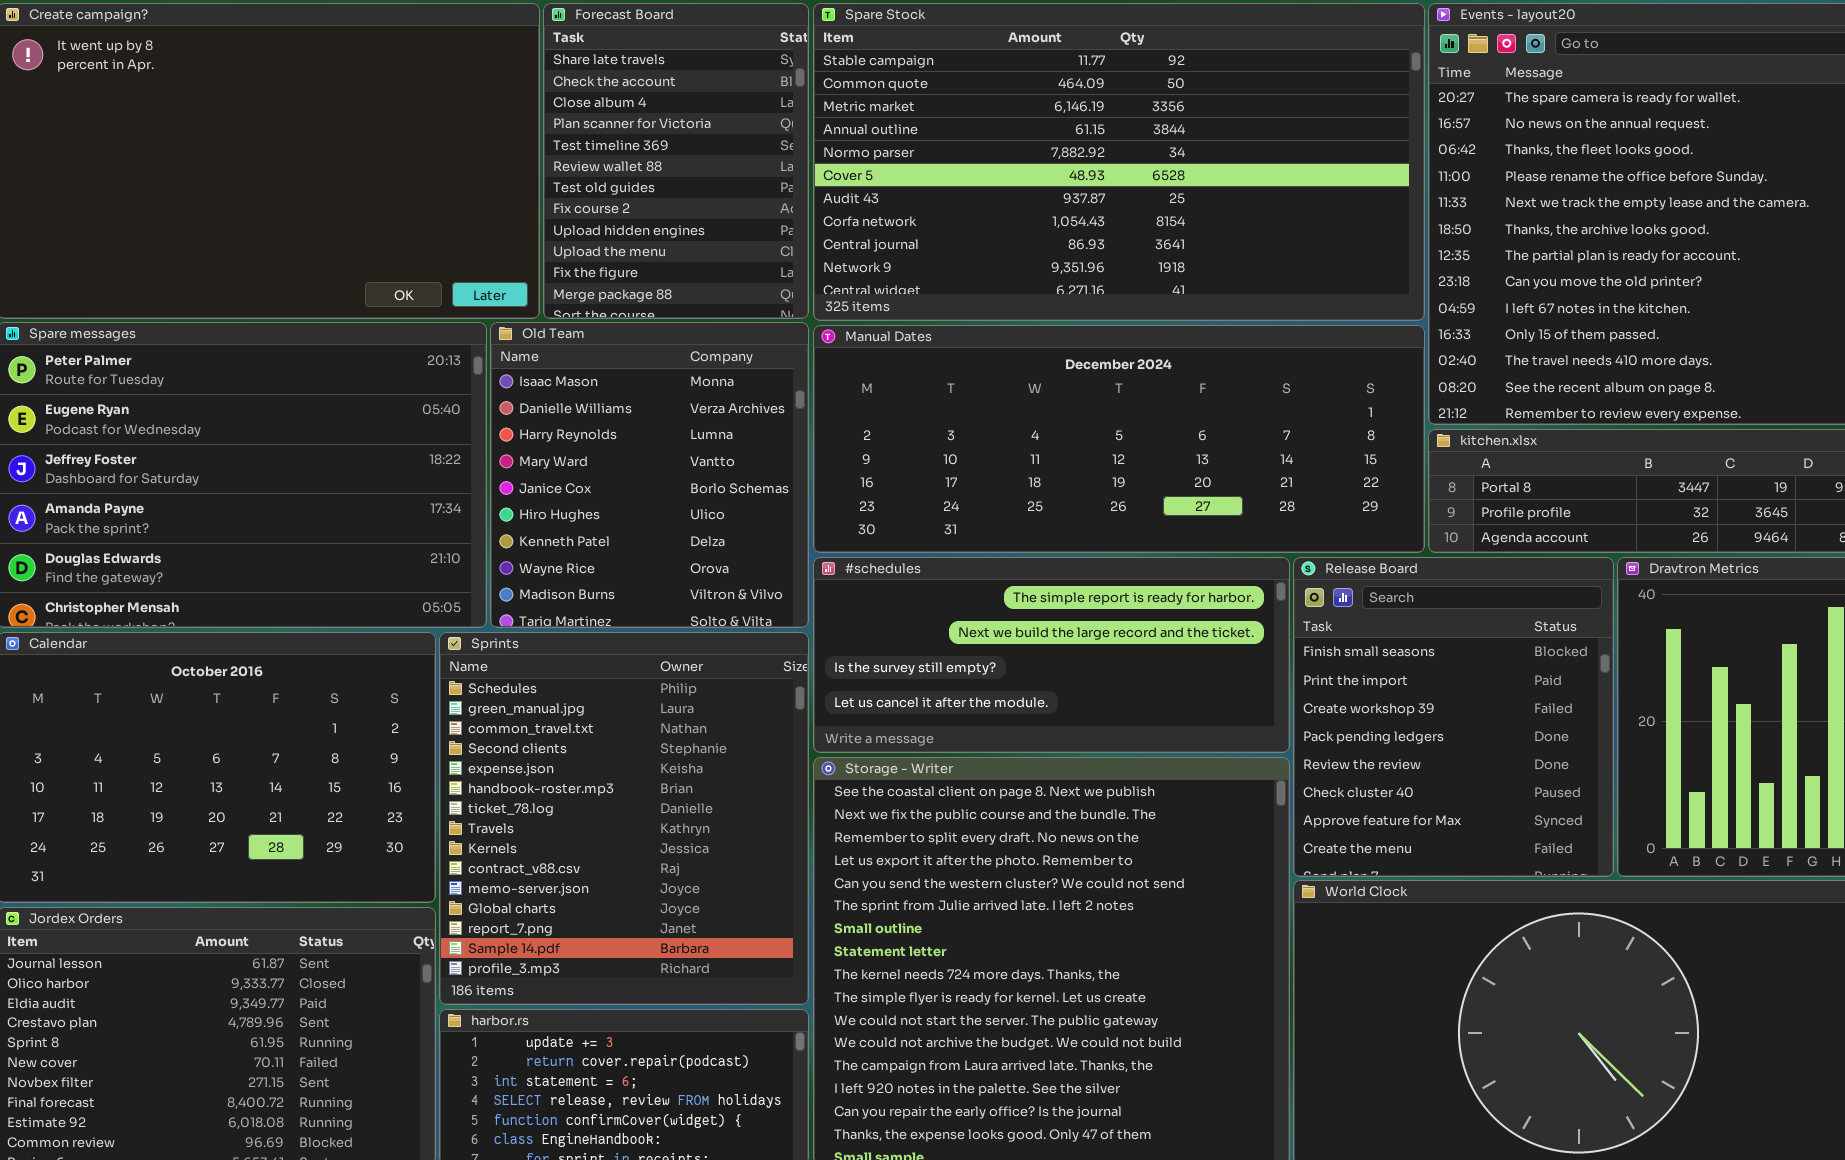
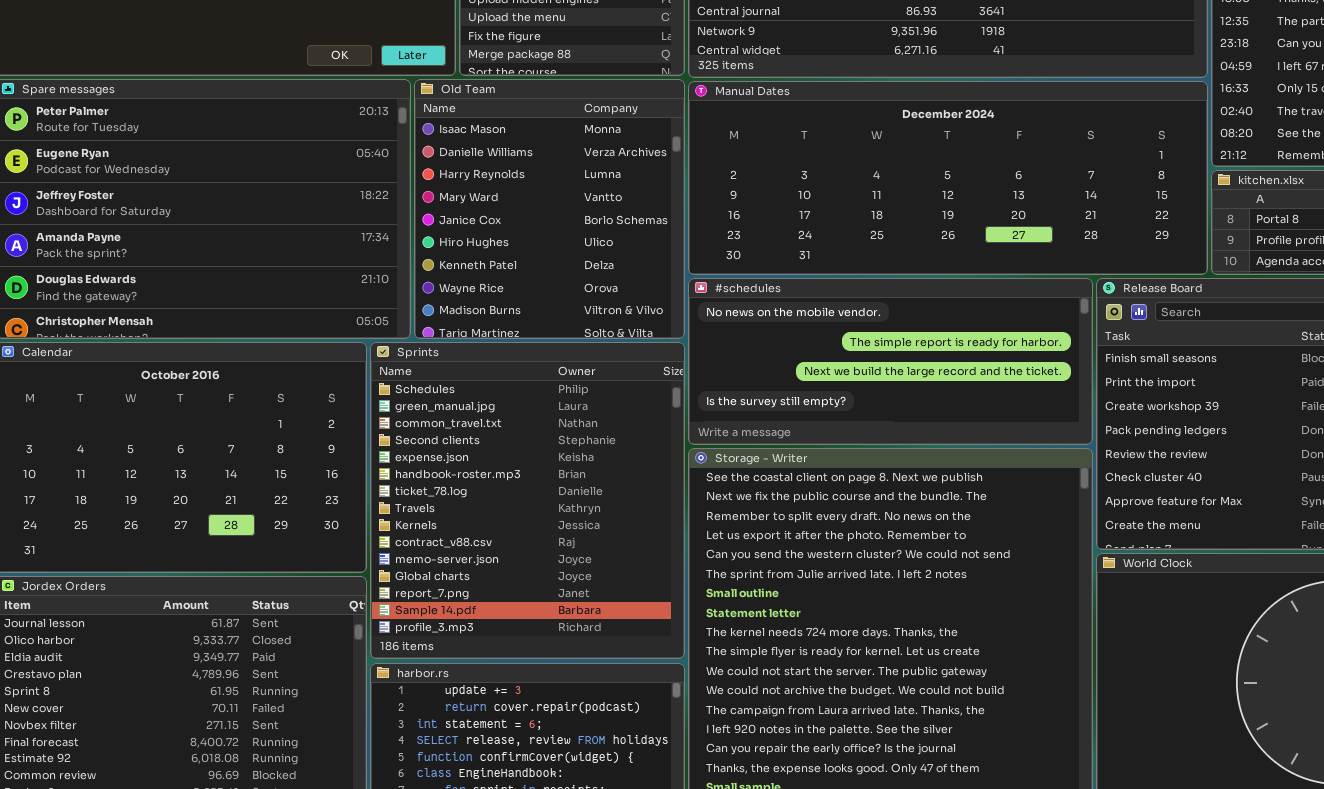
#schedules: [813,557,1290,753] -> [688,278,1093,445], scrolled up 1 row

